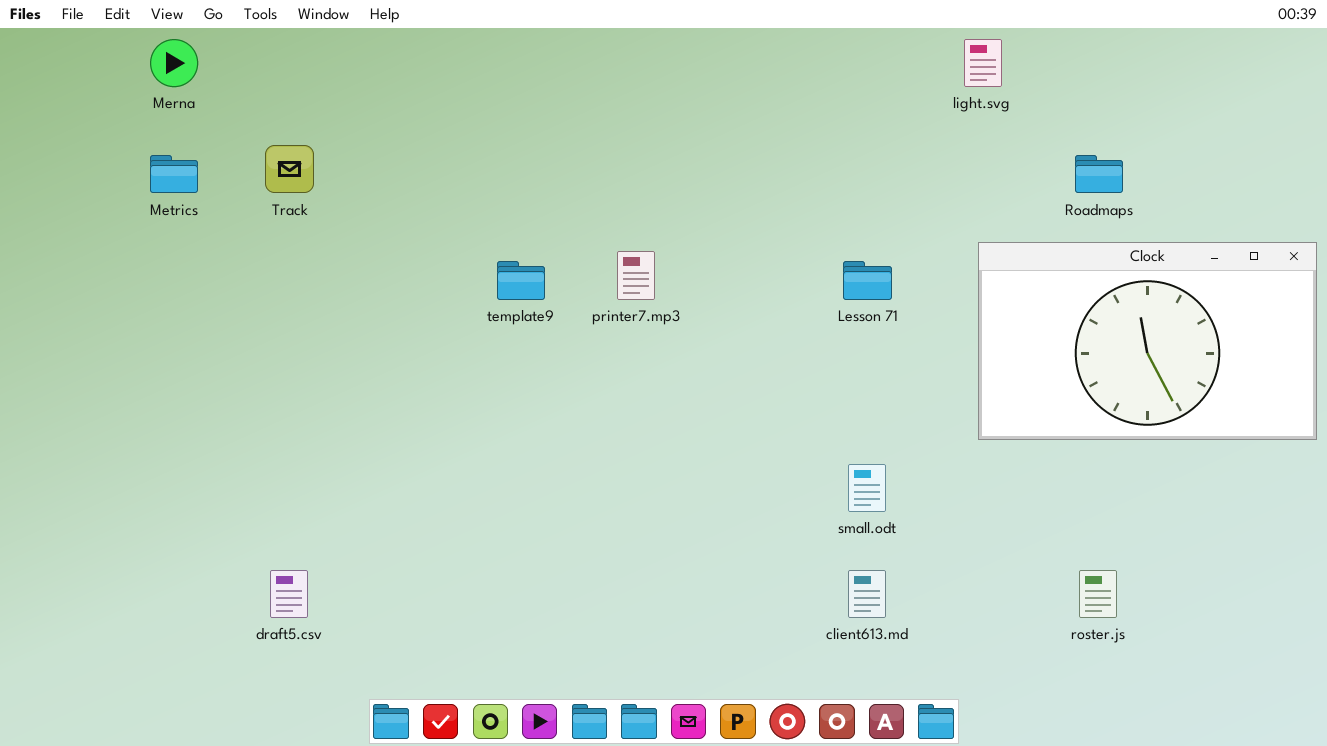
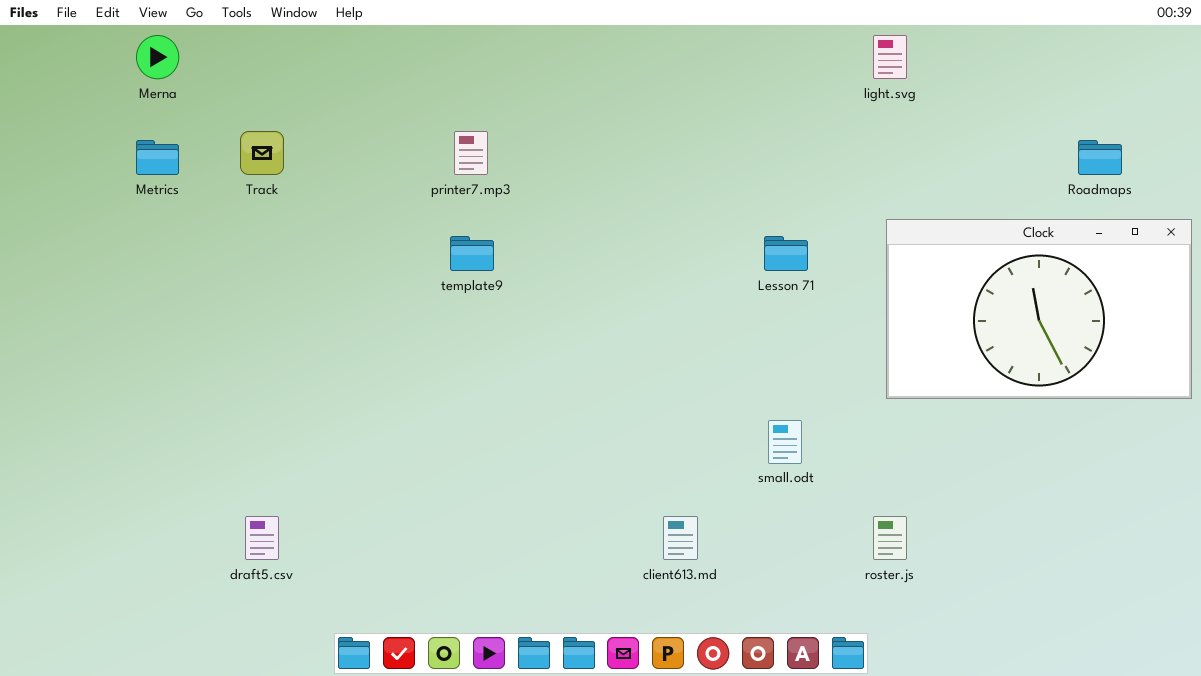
Roadmaps: [1075,155,1123,193] -> [1078,140,1122,175], moved
printer7.mp3: [617,251,655,300] -> [454,131,488,175], moved
client613.md: [848,570,886,618] -> [663,516,698,560], moved
roster.js: [1079,570,1117,618] -> [873,516,907,560], moved

